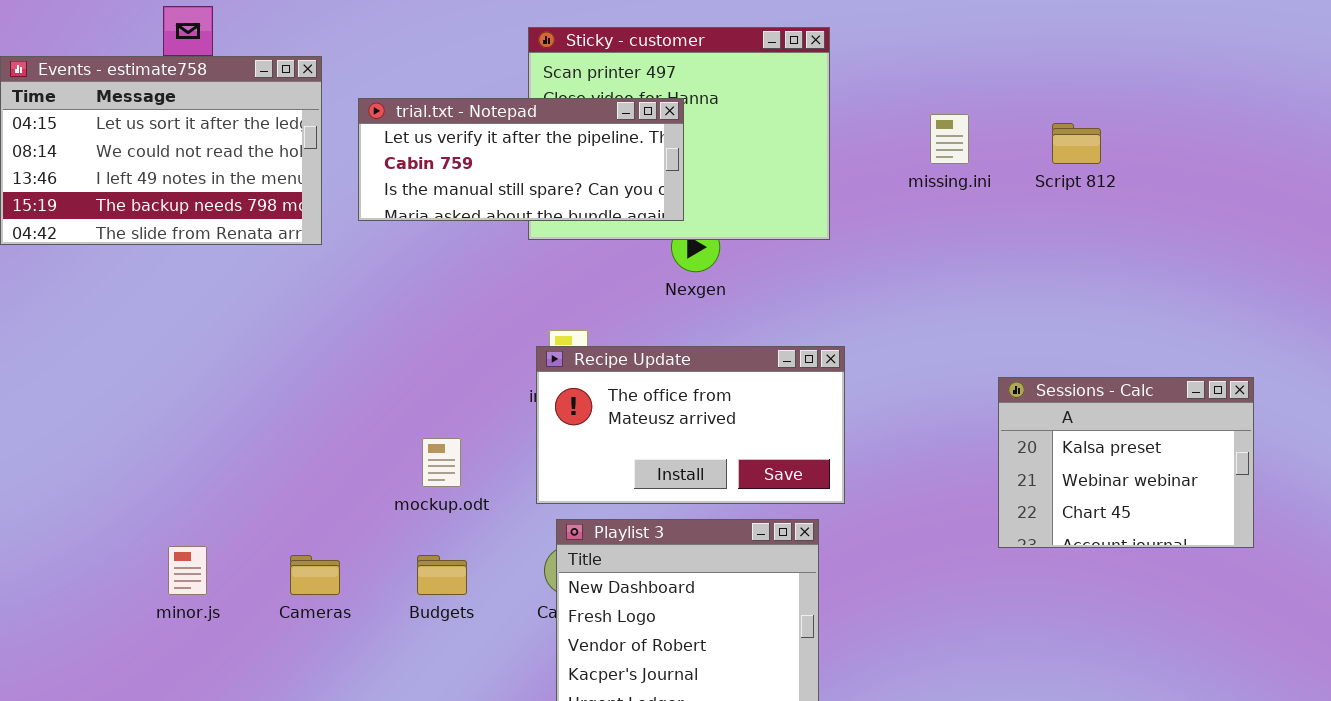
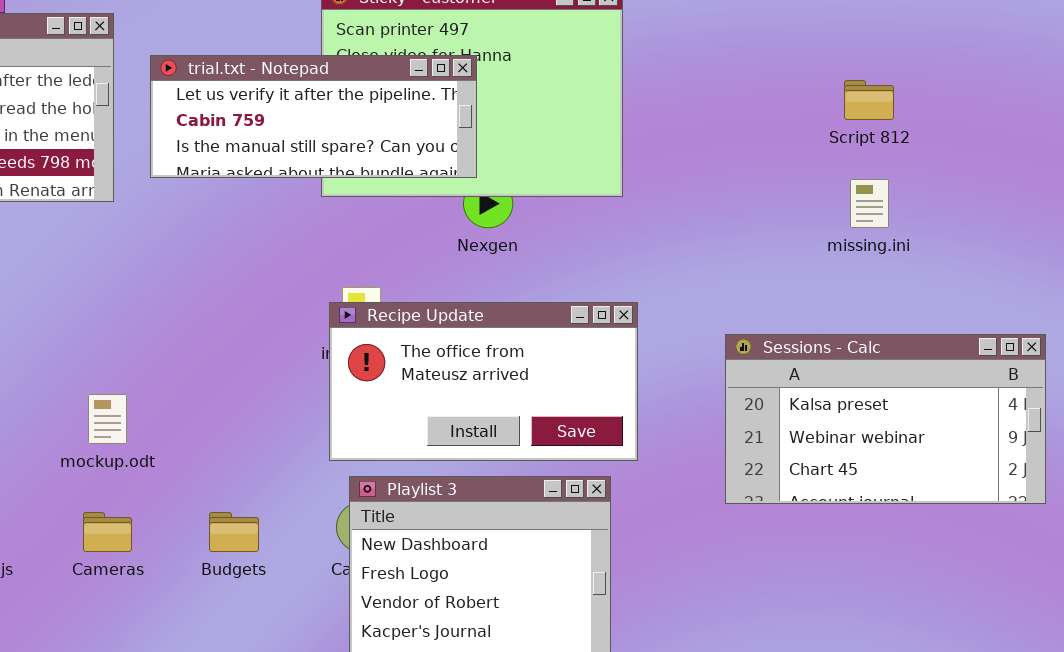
missing.ini: [930,114,969,164] -> [850,179,889,228], moved
Sessions - Calc: [998,377,1254,548] -> [725,334,1046,504], resized
mockup.odt: [422,438,461,487] -> [88,394,127,444], moved

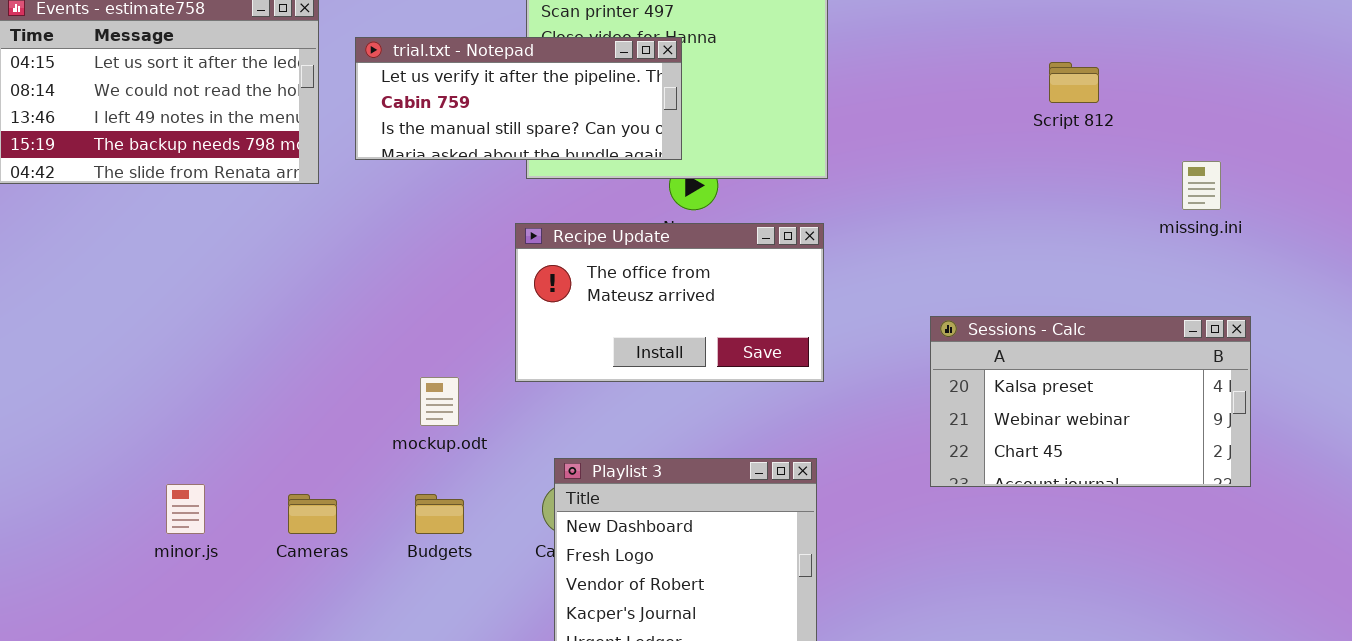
missing.ini: [850,179,889,228] -> [1182,161,1221,210], moved
Recipe Update: [329,302,638,461] -> [515,223,824,382], moved
mockup.odt: [88,394,127,444] -> [420,377,459,426], moved

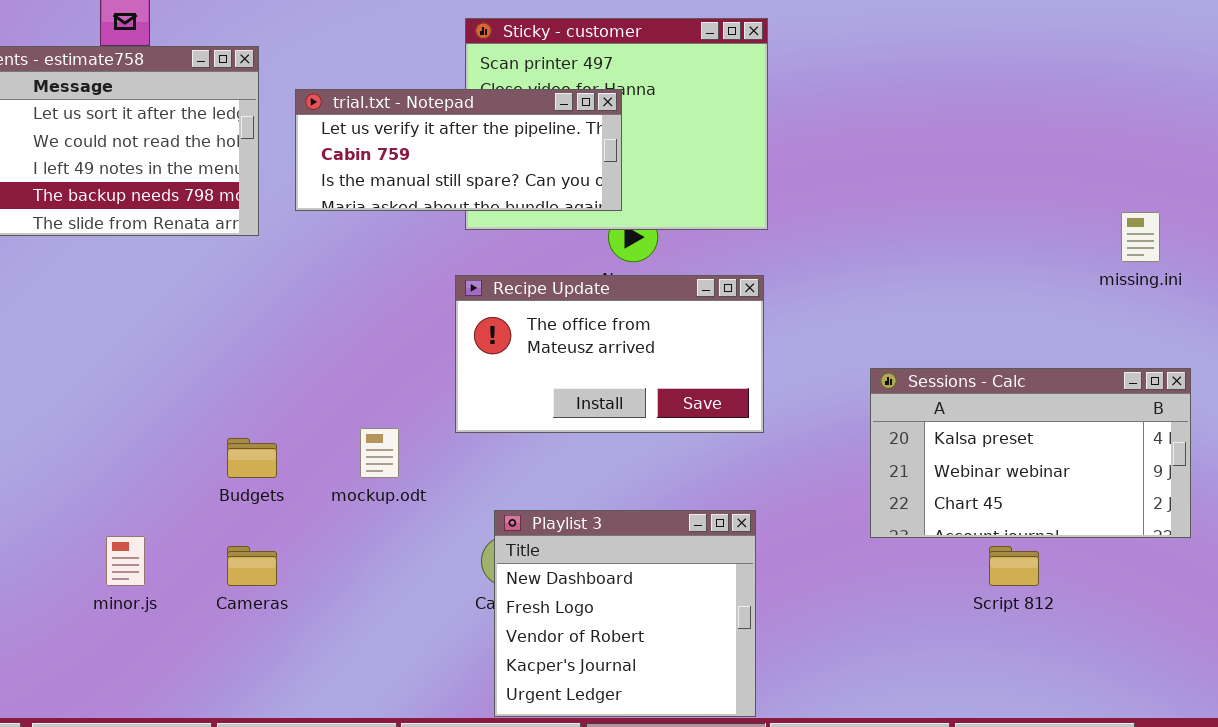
Script 812: [1049,62,1099,103] -> [989,546,1039,586], moved
Budgets: [415,494,464,534] -> [227,438,277,478], moved

